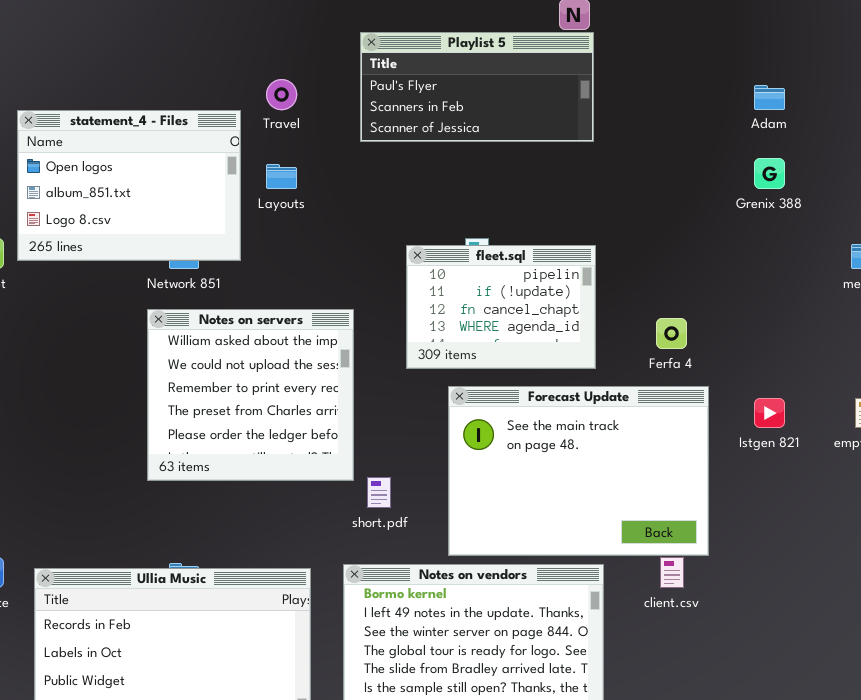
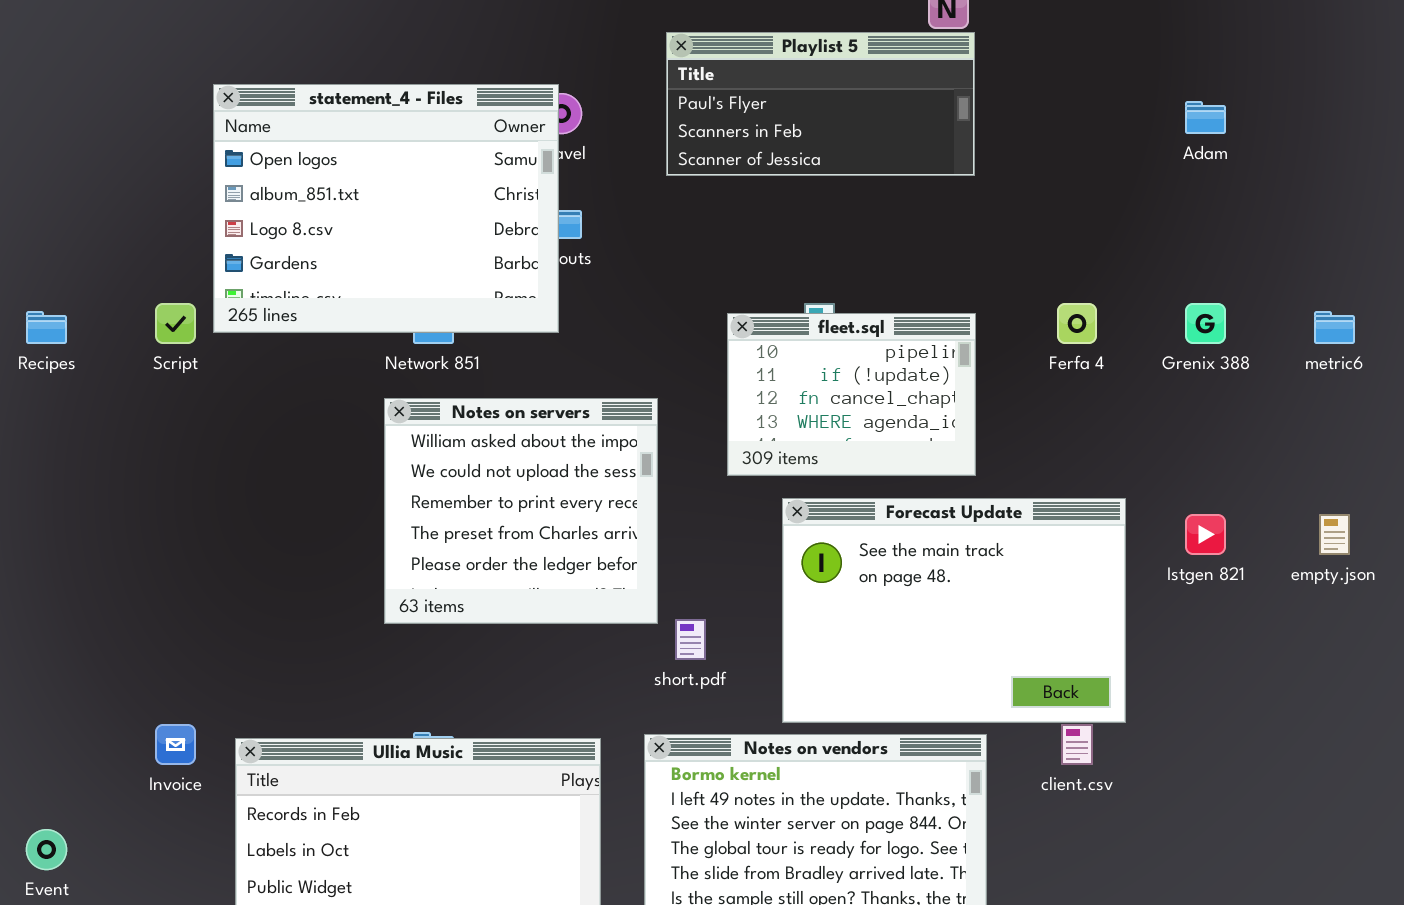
statement_4 - Files: [17,110,241,261] -> [213,84,559,333], resized
Grenix 388: [754,158,785,189] -> [1185,303,1226,344], moved
Ferfa 4: [656,318,687,349] -> [1057,303,1097,344], moved

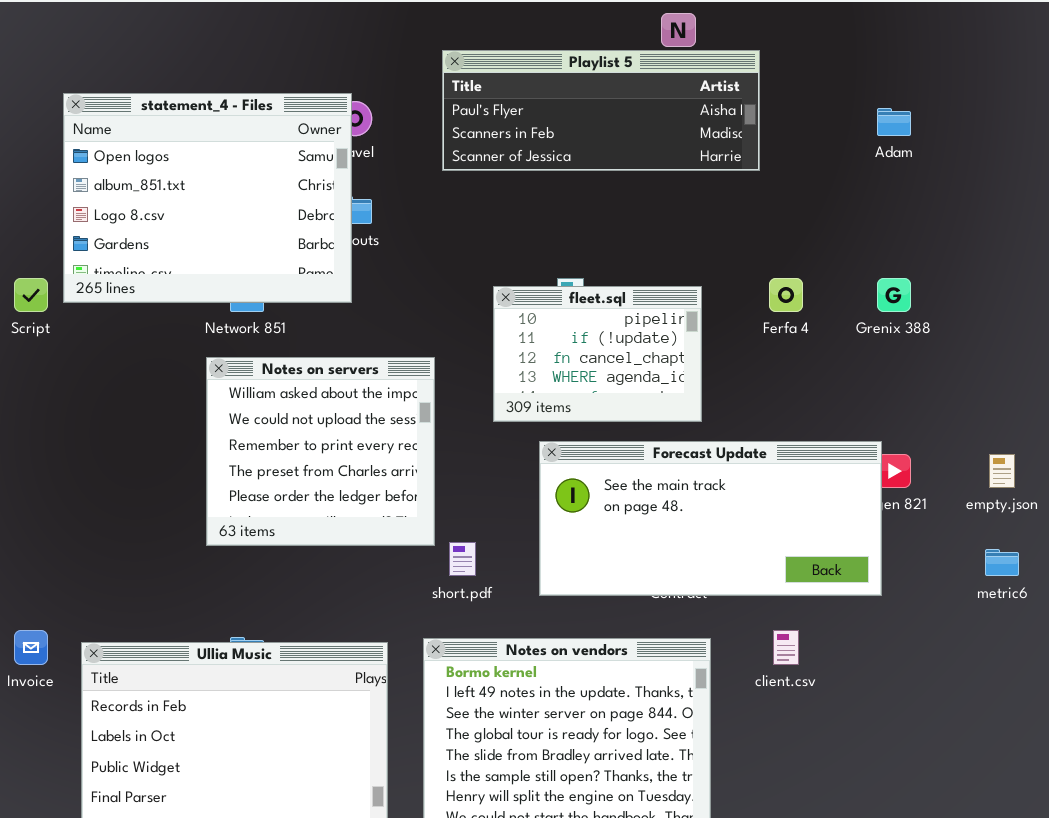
Playlist 5: [666,32,975,176] -> [442,50,760,171], resized
metric6: [1314,311,1355,344] -> [985,549,1019,576], moved
Forecast Update: [782,498,1126,723] -> [539,441,882,596], resized

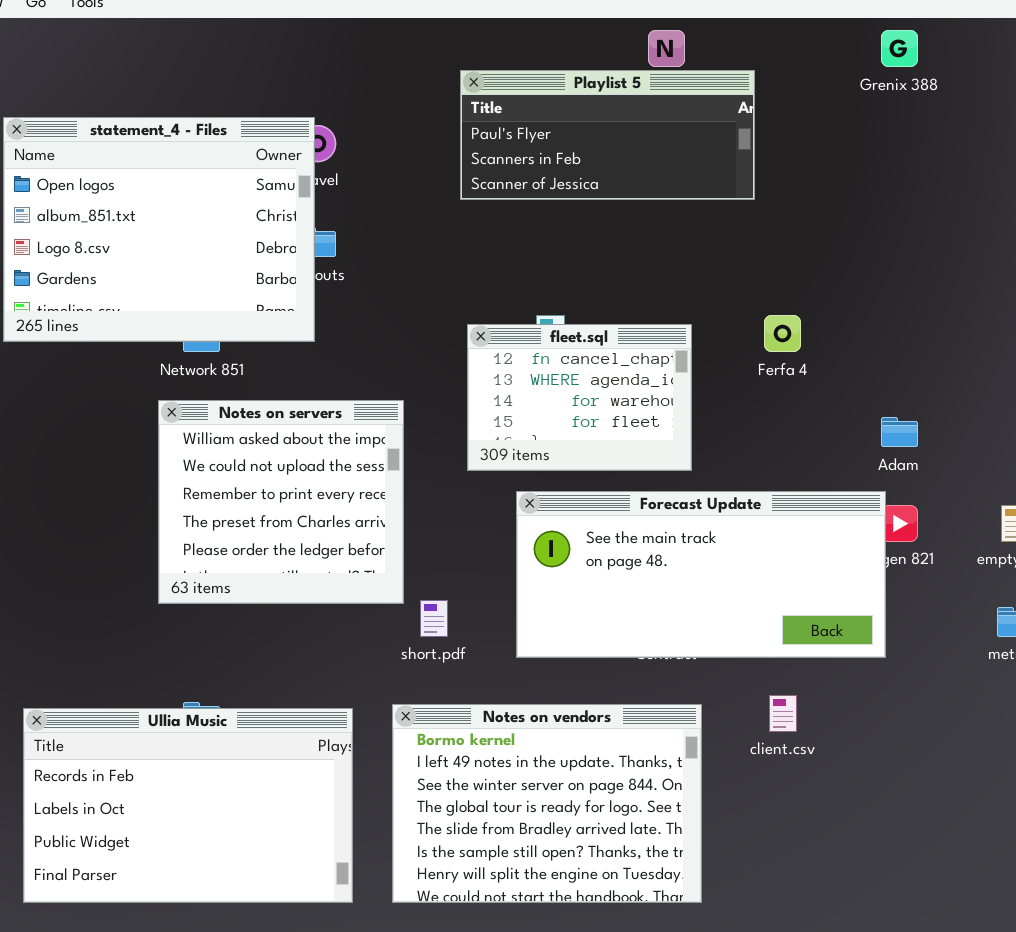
Playlist 5: [442,50,760,171] -> [460,70,755,200], resized
Adam: [877,108,911,136] -> [881,417,918,447], moved
Grenix 388: [877,278,911,312] -> [881,30,918,67], moved
fleet.sql: [493,286,702,422] -> [467,324,692,471], scrolled down 2 rows

